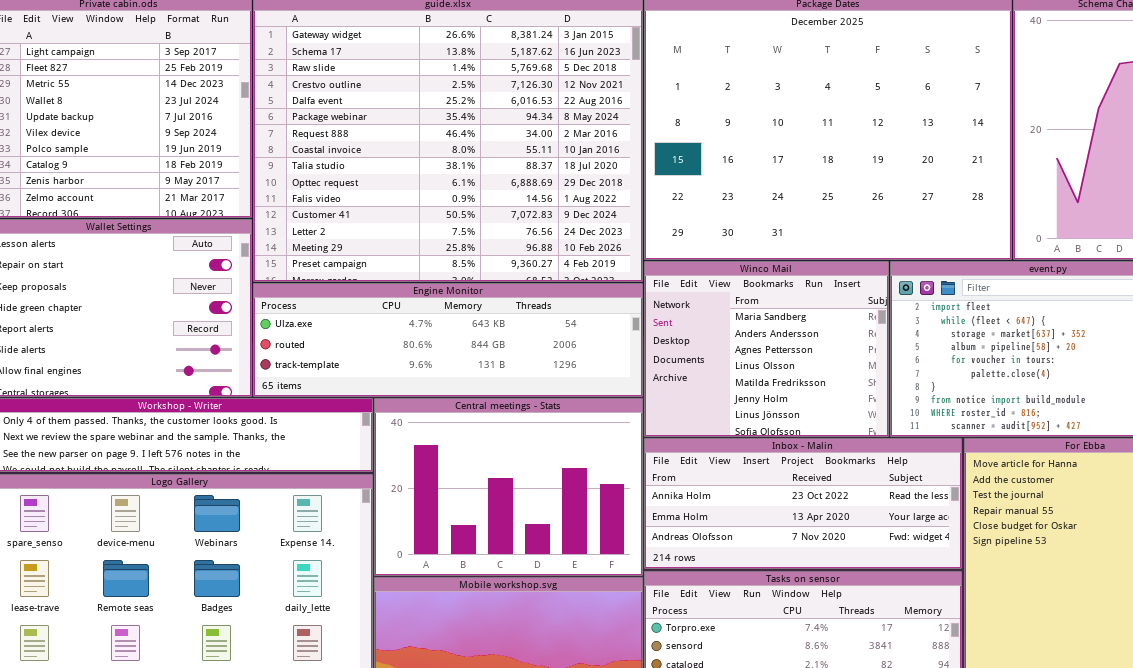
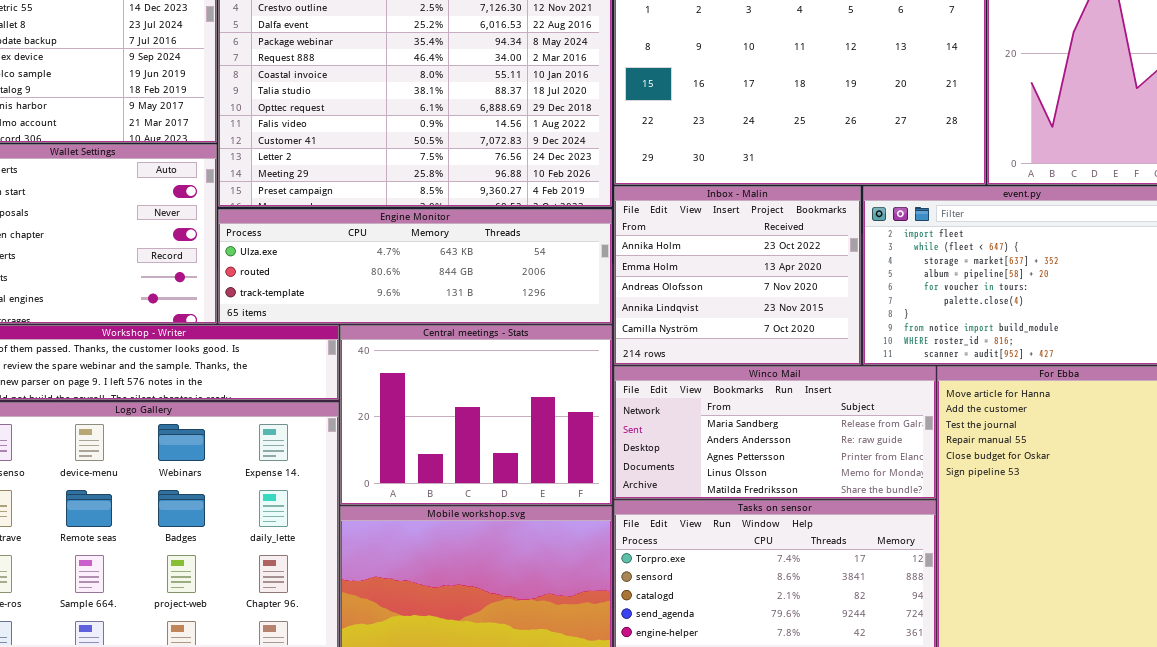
Winco Mail: [644,261,889,437] -> [614,366,936,499], moved, resized
Inbox - Malin: [644,438,962,569] -> [614,186,861,365], moved, resized

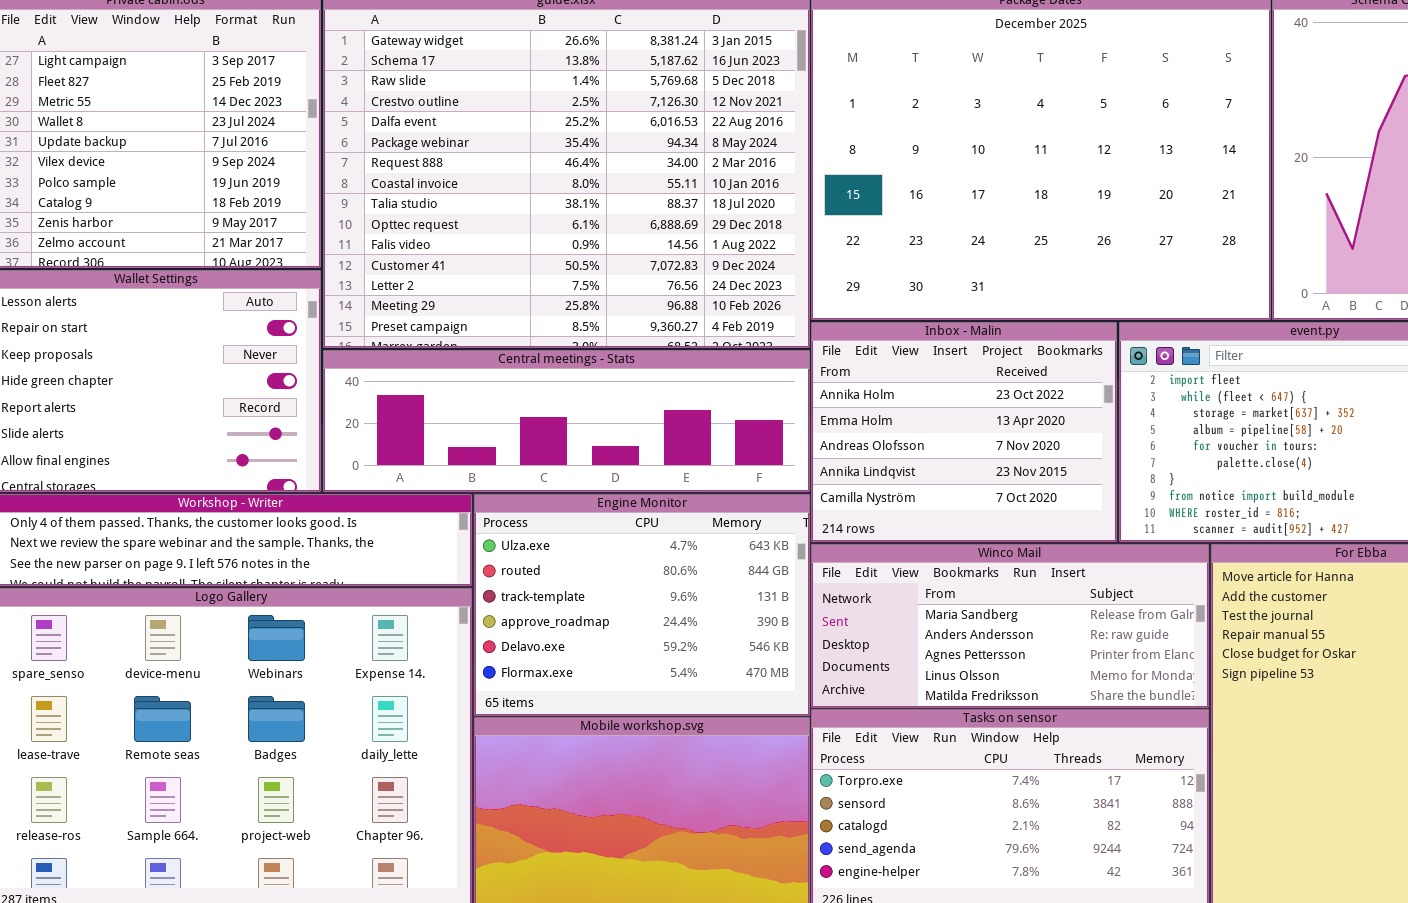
Engine Monitor: [218,209,612,324] -> [474,494,810,716], moved, resized
Central meetings - Stats: [340,325,612,505] -> [323,350,810,492], moved, resized

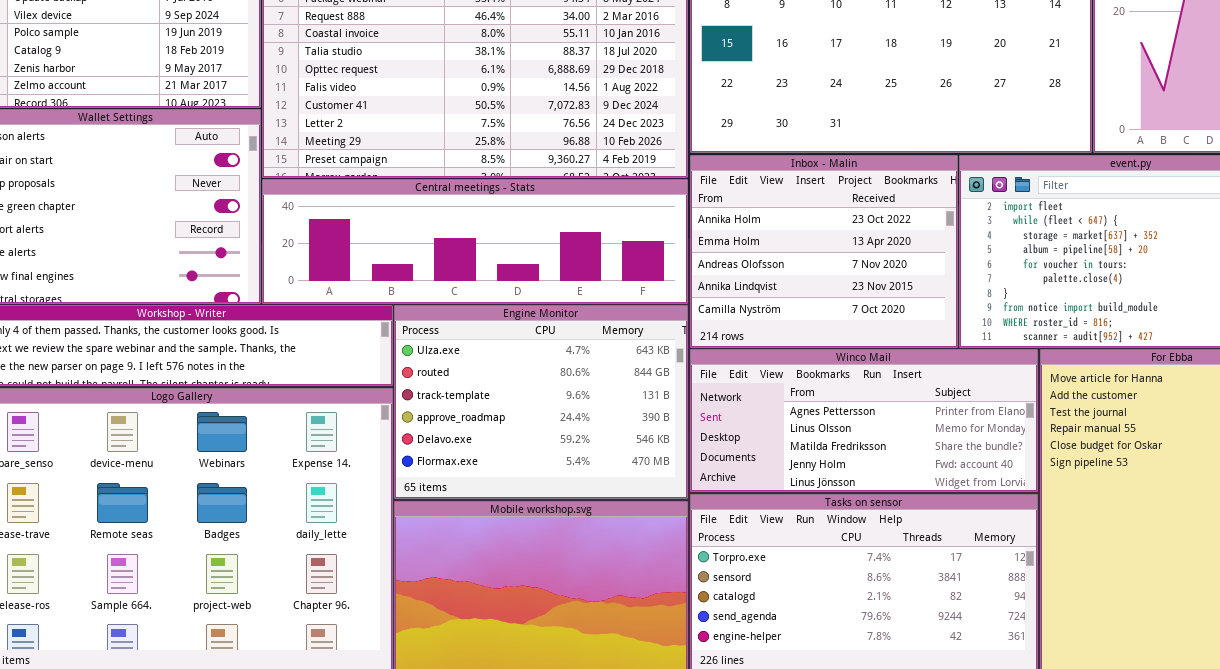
Winco Mail: [811,544,1209,708] -> [690,349,1038,492], scrolled down 2 rows

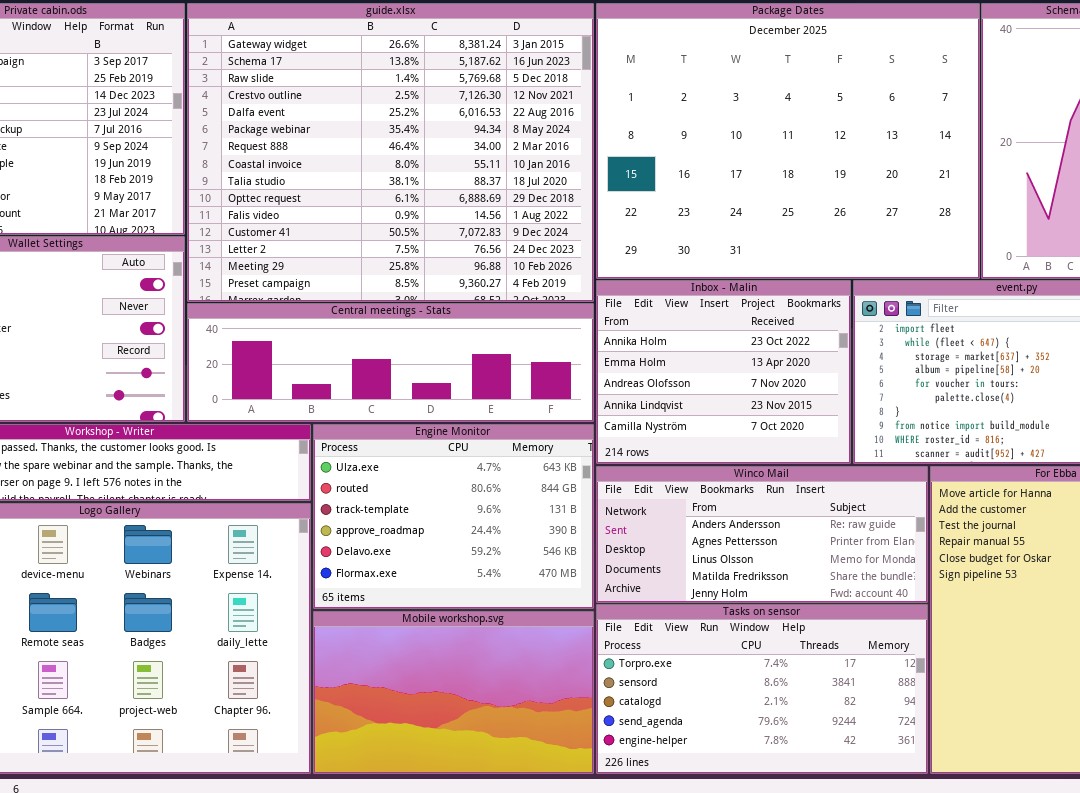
Winco Mail: [690,349,1038,492] -> [596,466,928,603], scrolled up 1 row

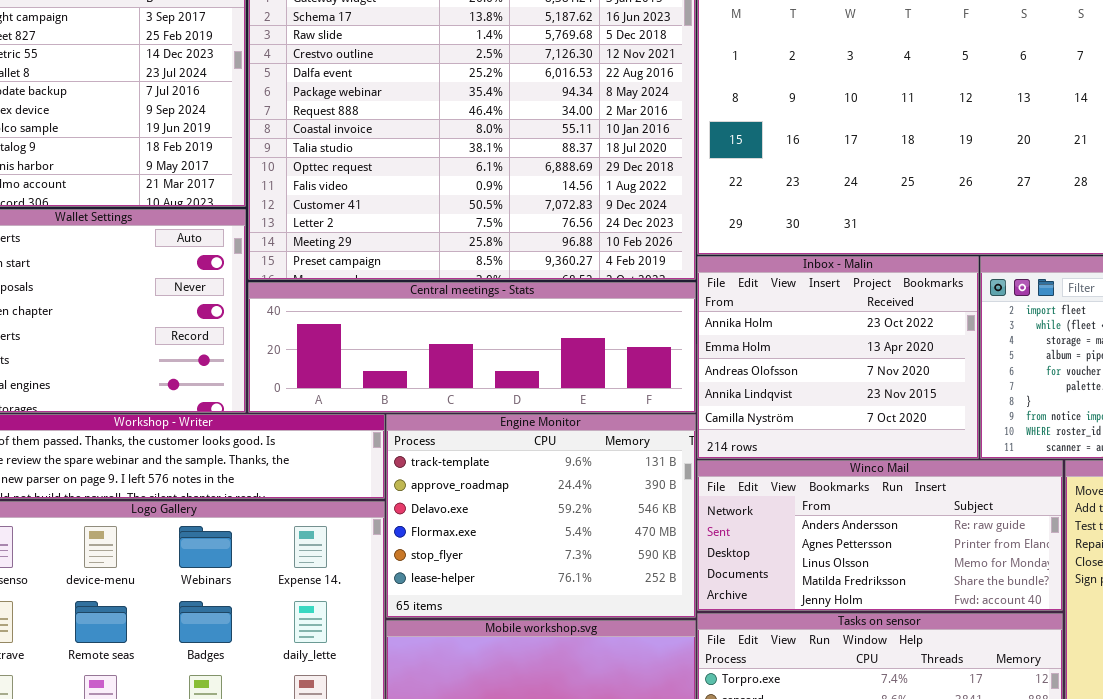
Engine Monitor: [313,424,594,609] -> [386,414,696,618], scrolled down 2 rows

